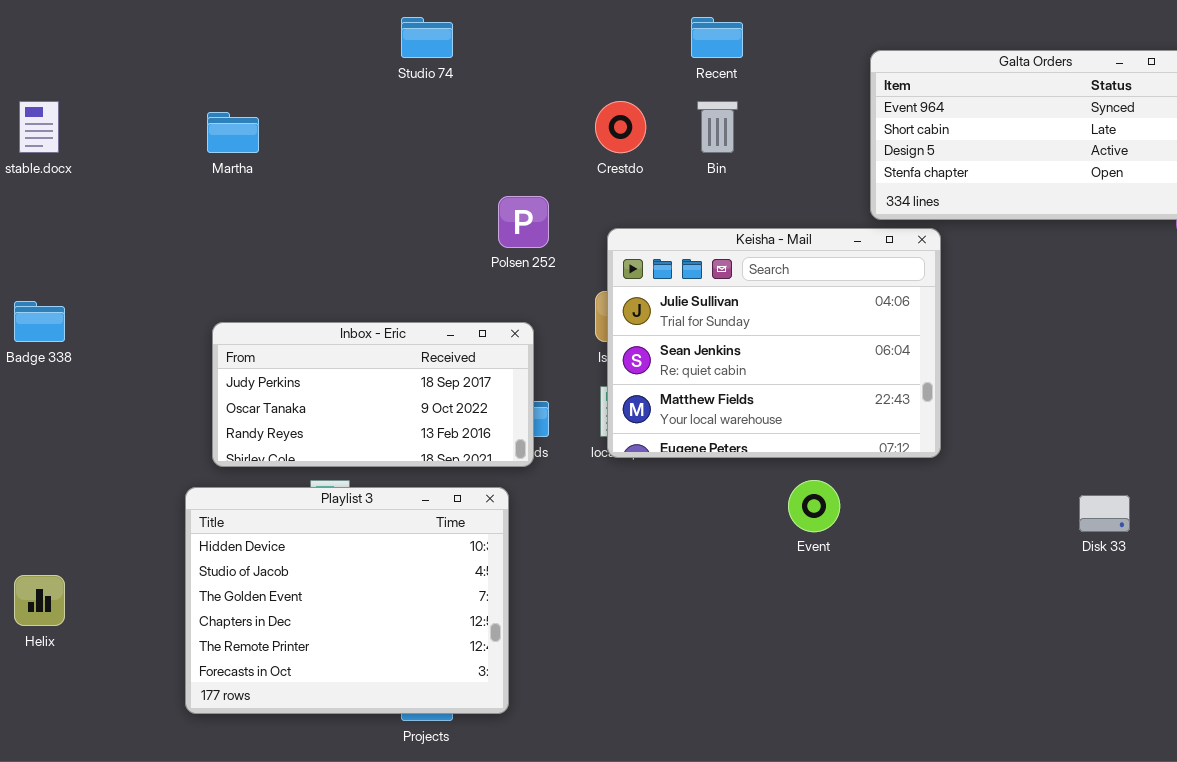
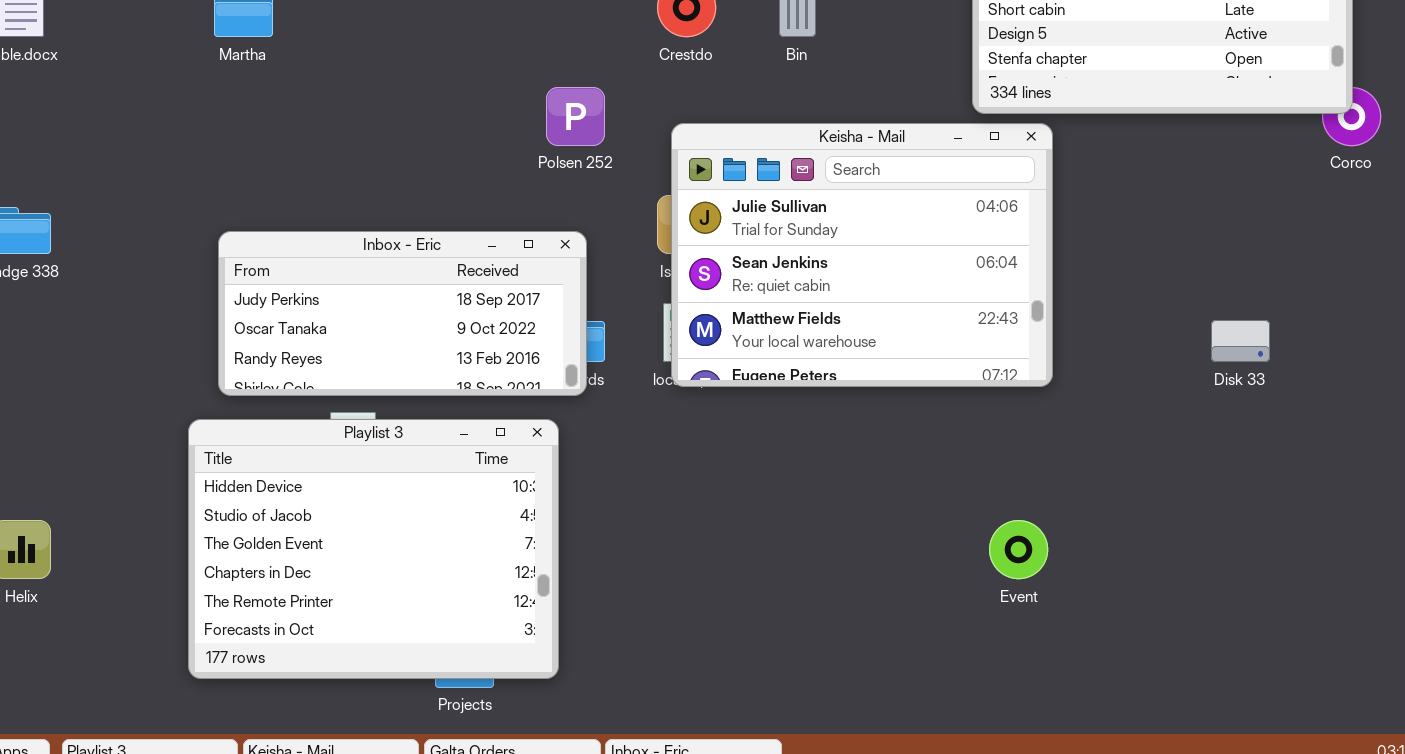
Event: [788,480,840,532] -> [989,520,1048,579], moved
Disk 33: [1079,495,1130,532] -> [1211,320,1270,362], moved

